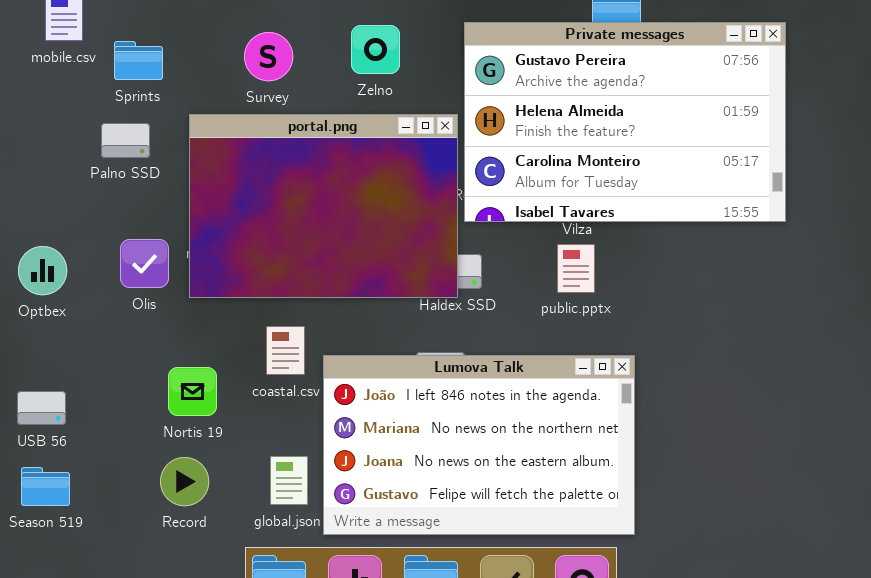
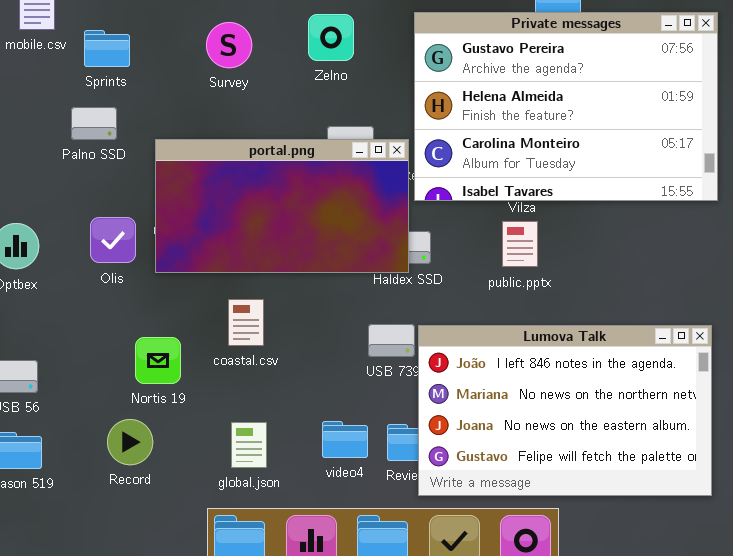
portal.png: [189,114,458,298] -> [155,139,409,273], resized
Lumova Talk: [323,355,635,535] -> [418,325,712,496], moved
Record: [160,457,209,506] -> [107,419,153,465], moved

